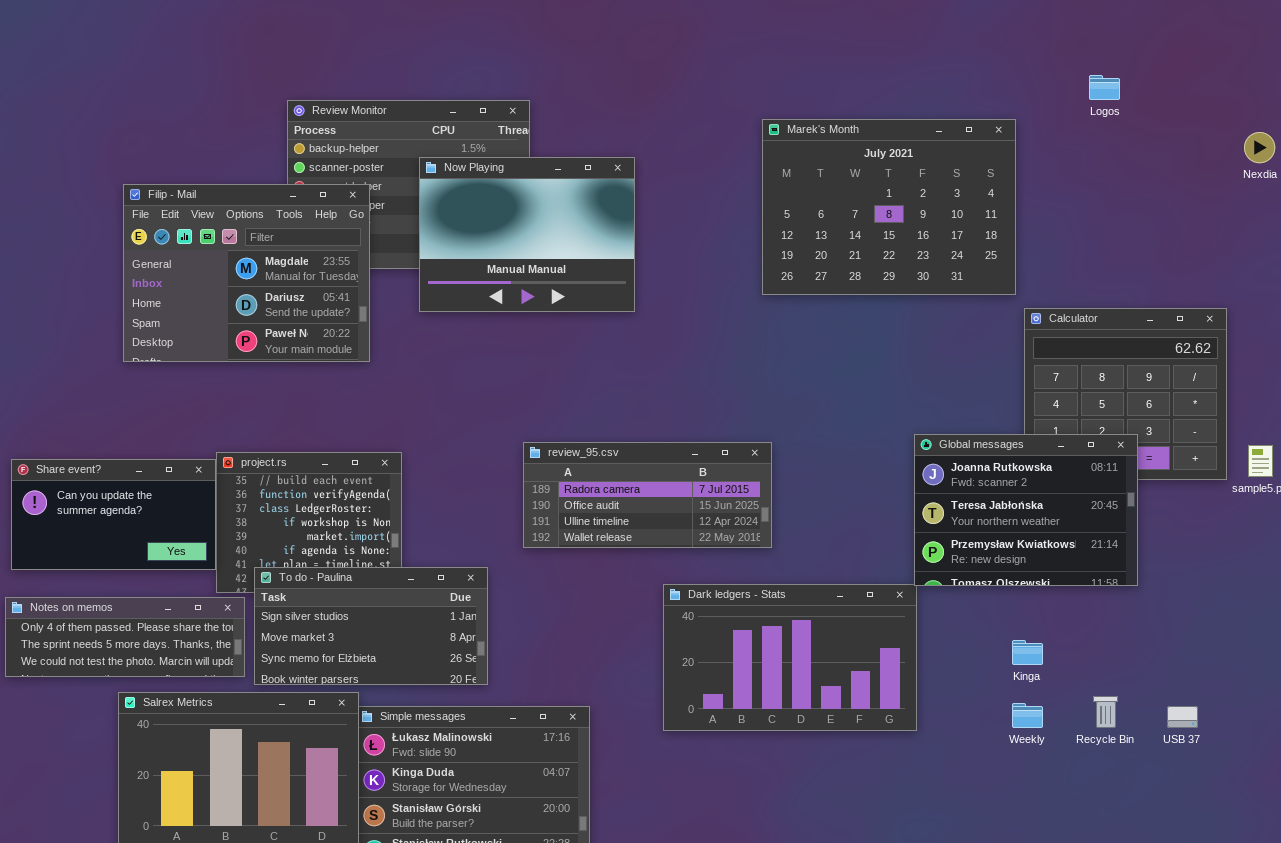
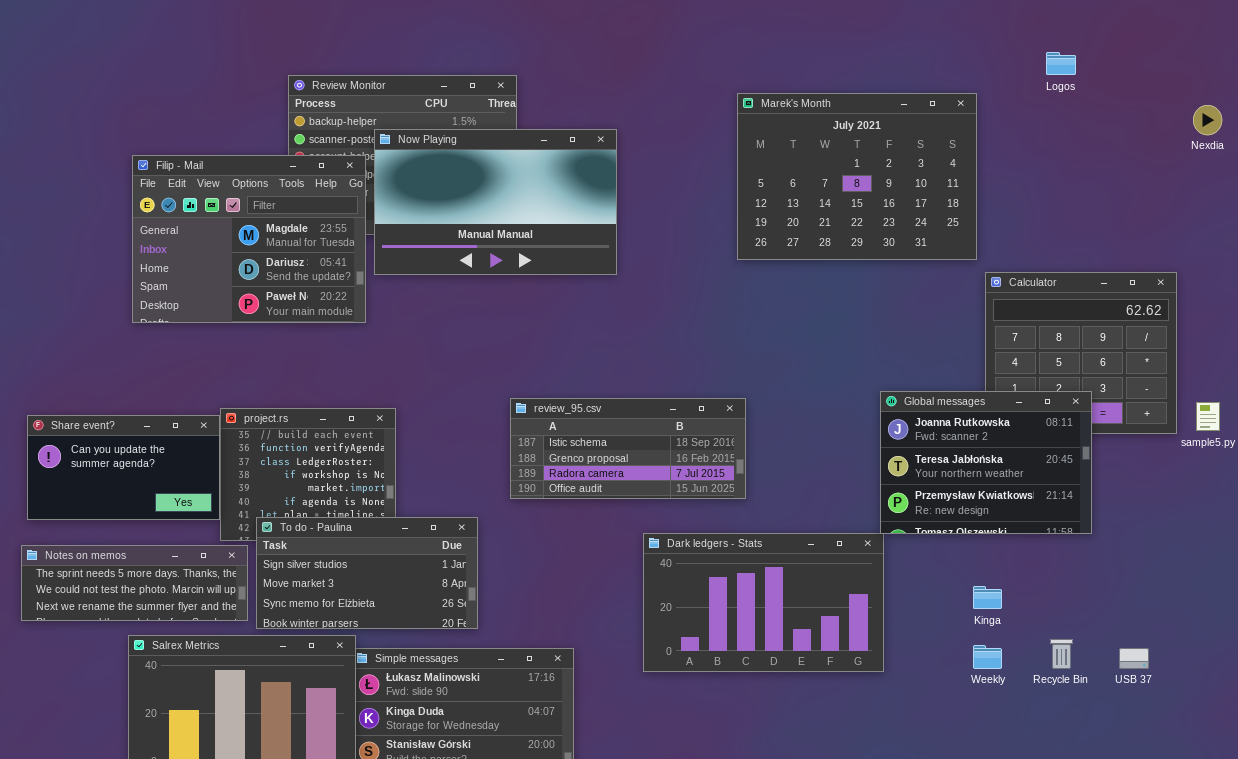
Now Playing: [419,157,635,312] -> [374,129,617,275], resized
review_95.csv: [523,442,772,548] -> [510,398,746,499], scrolled up 2 rows
Notes on memos: [5,597,245,677] -> [21,545,248,621], scrolled down 1 row

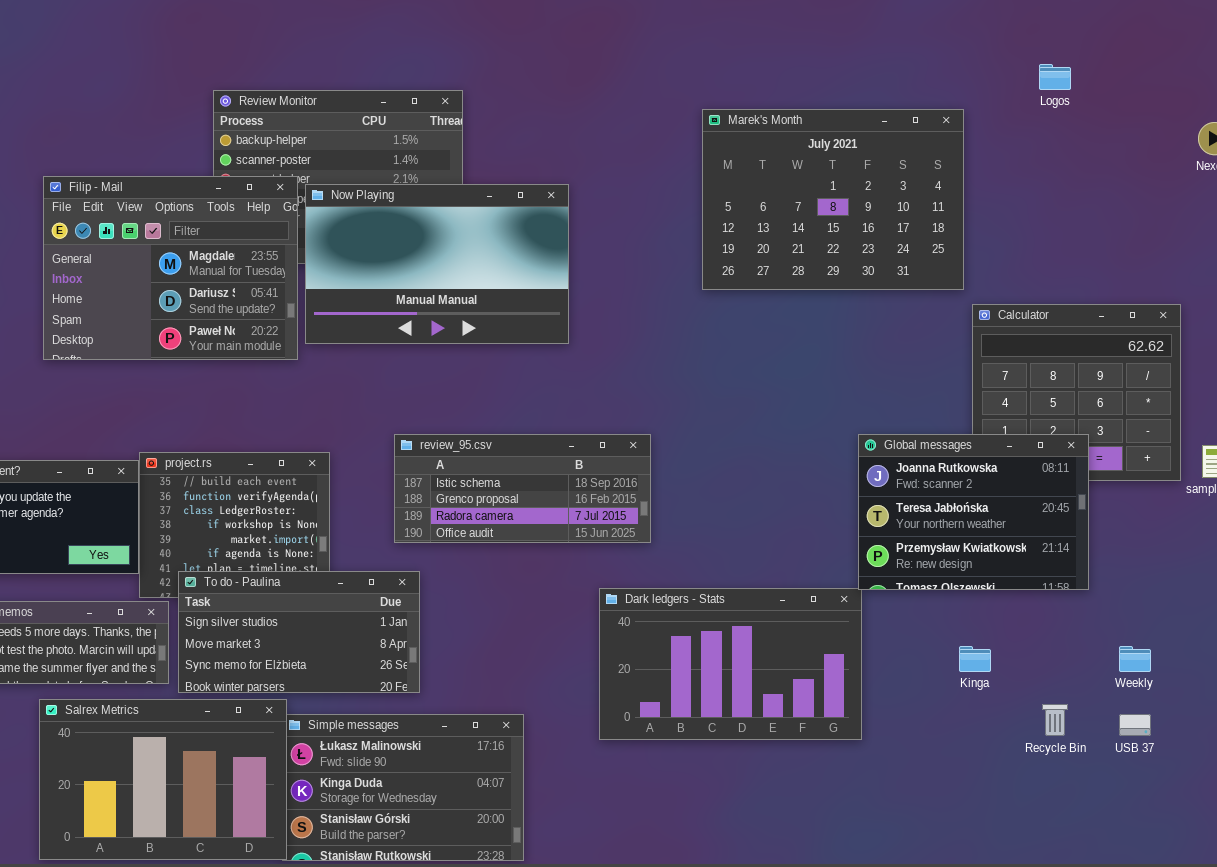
Now Playing: [374,129,617,275] -> [305,184,569,344], moved
review_95.csv: [510,398,746,499] -> [394,434,651,543], moved
Weekly: [973,645,1002,669] -> [1119,646,1151,672], moved

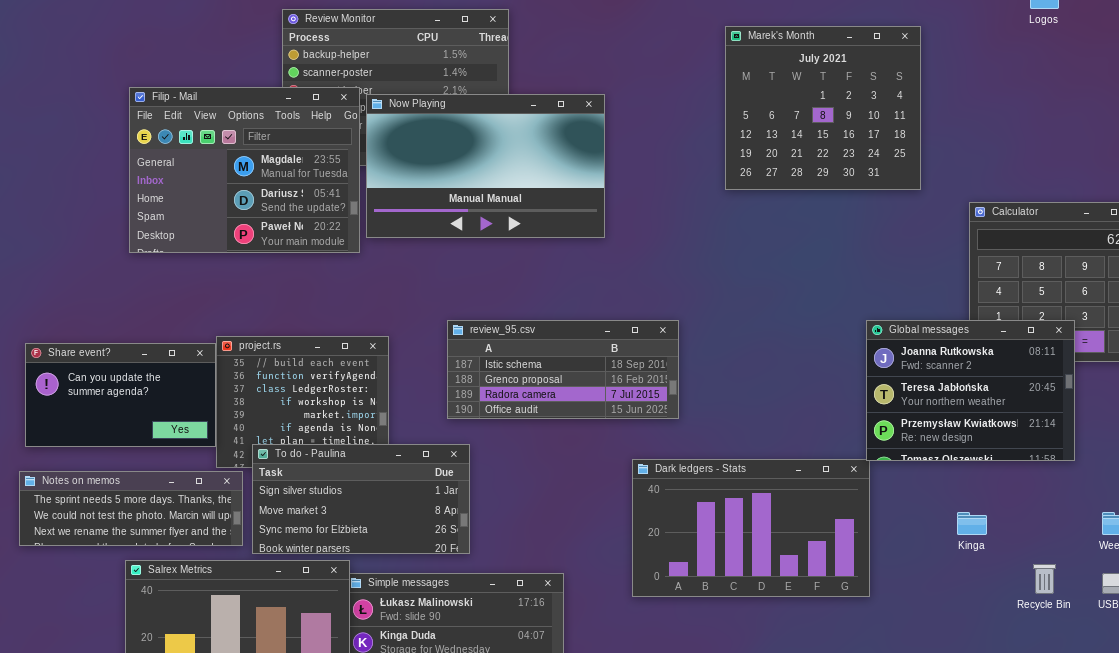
Marek's Month: [702,109,964,290] -> [725,26,921,190], resized

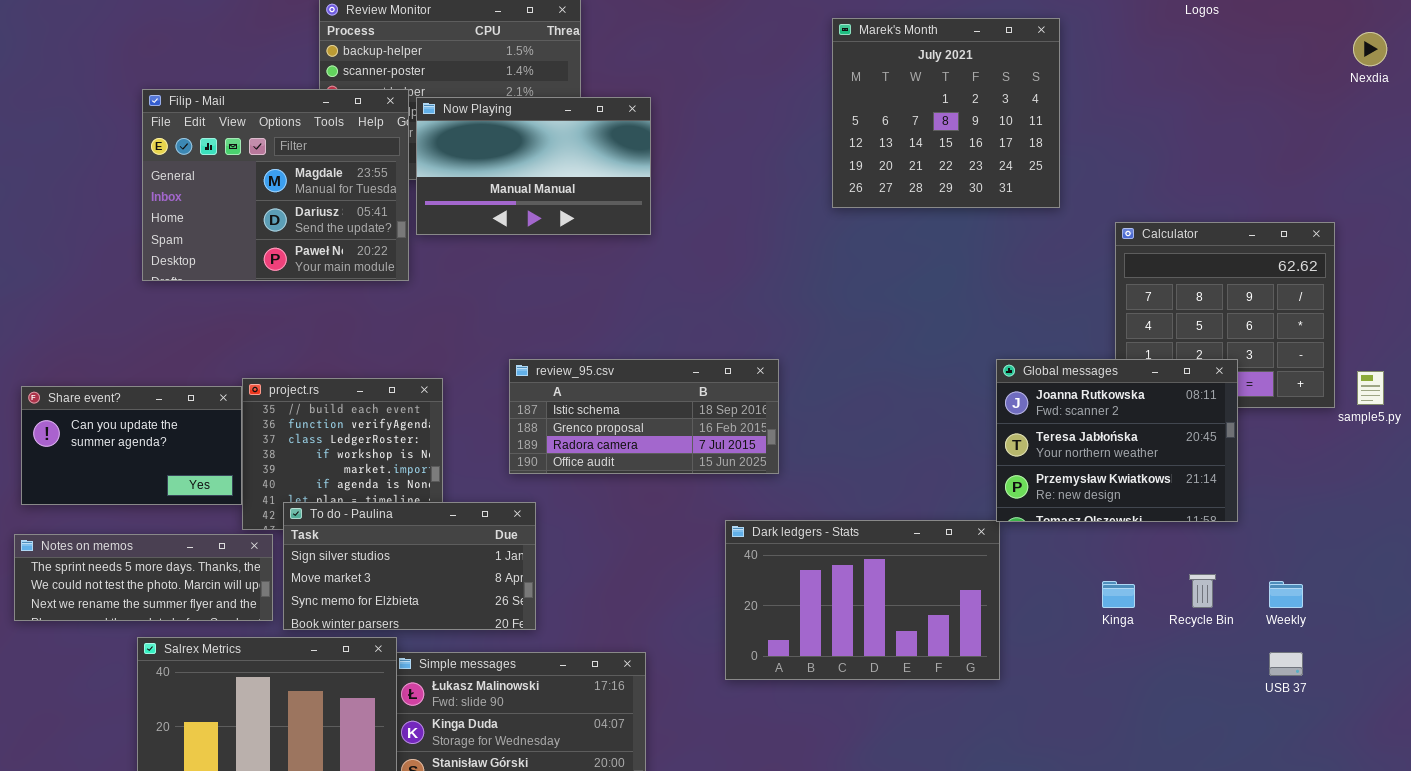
Now Playing: [366,94,605,238] -> [416,97,651,235], resized
Recycle Bin: [1033,564,1056,594] -> [1189,574,1216,608], moved

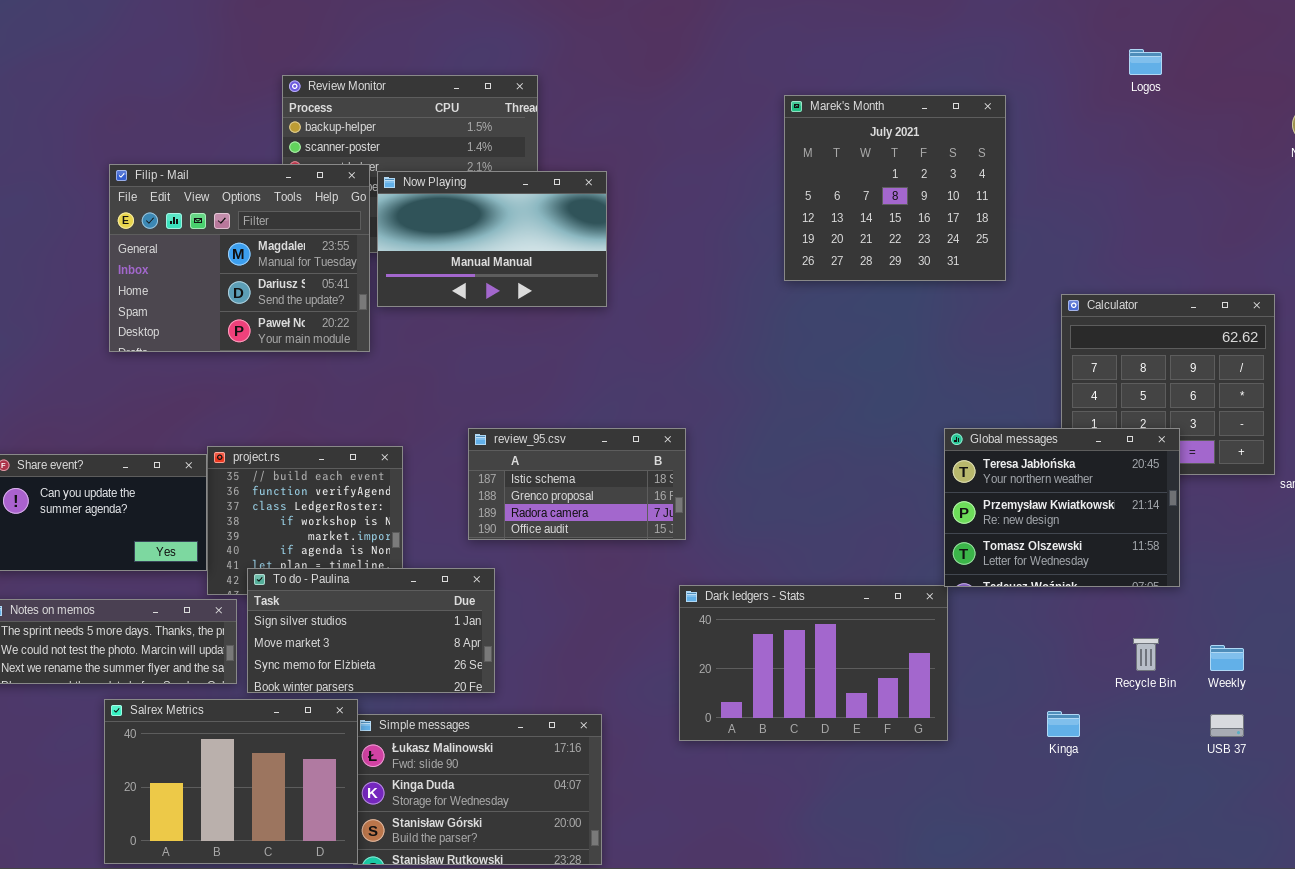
review_95.csv: [509,359,779,474] -> [468,428,686,540], resized
Global messages: [996,359,1238,522] -> [944,428,1180,587], scrolled down 1 row
Kinga: [1102,581,1135,608] -> [1047,711,1080,737], moved

